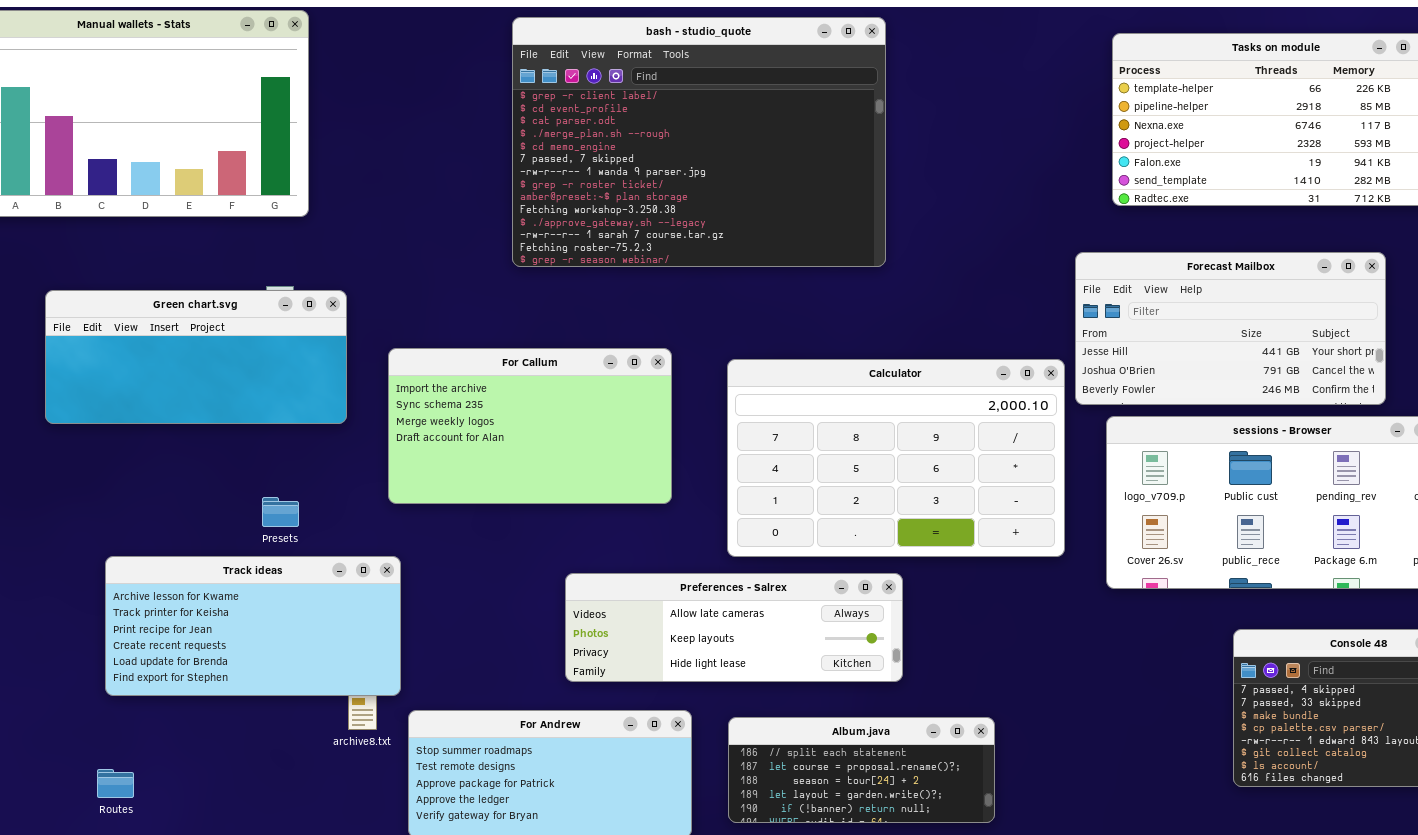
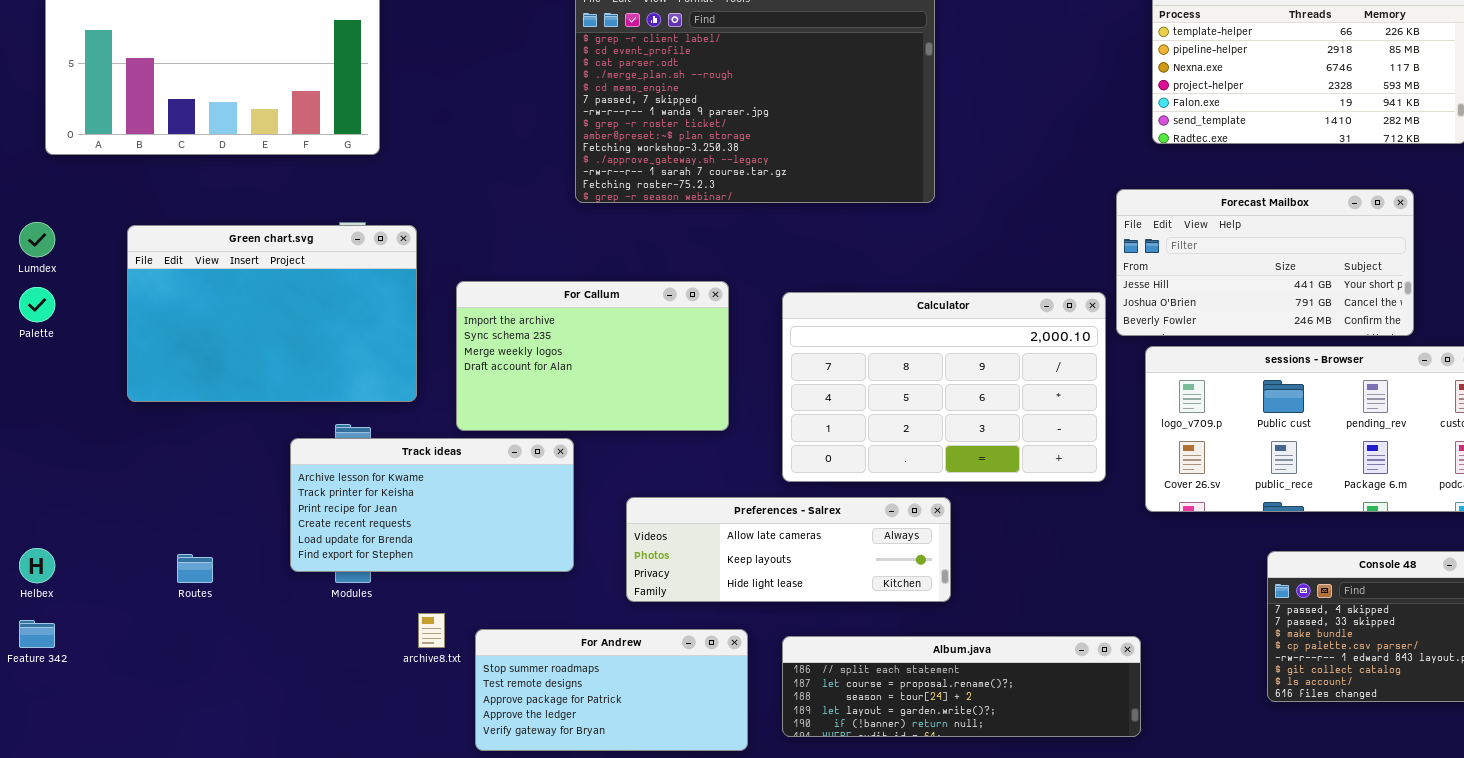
Green chart.svg: [45,290,347,424] -> [127,225,417,402], resized
Track ideas: [105,556,401,696] -> [290,438,574,572], moved
Album.java: [728,717,995,823] -> [782,636,1141,737], resized
Routes: [97,769,134,798] -> [177,554,213,583], moved

